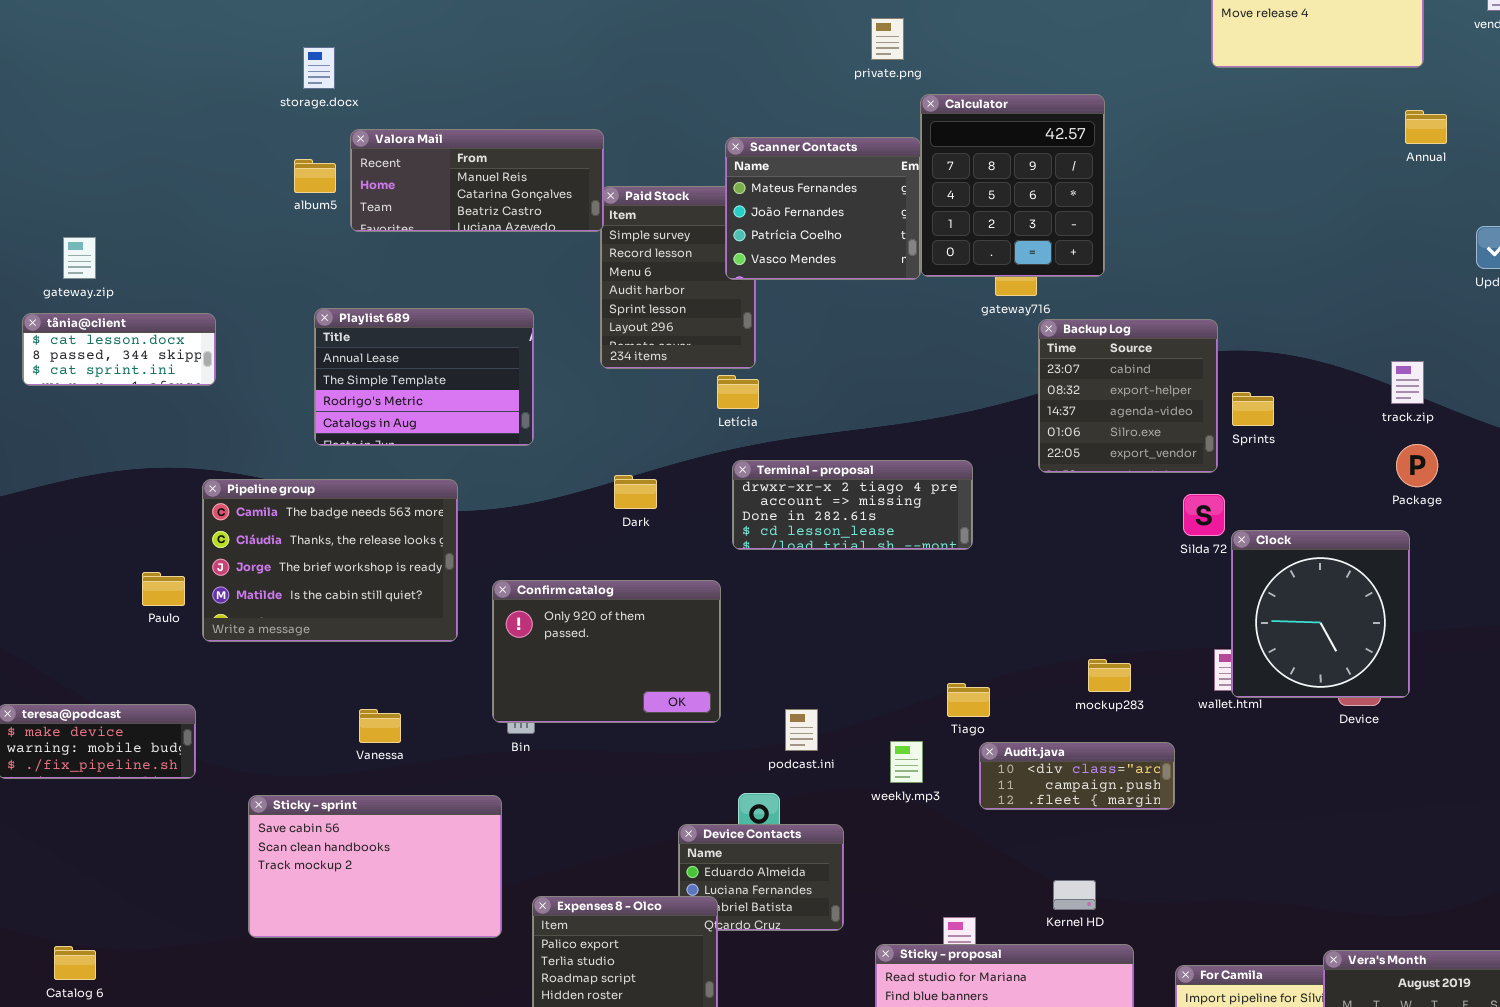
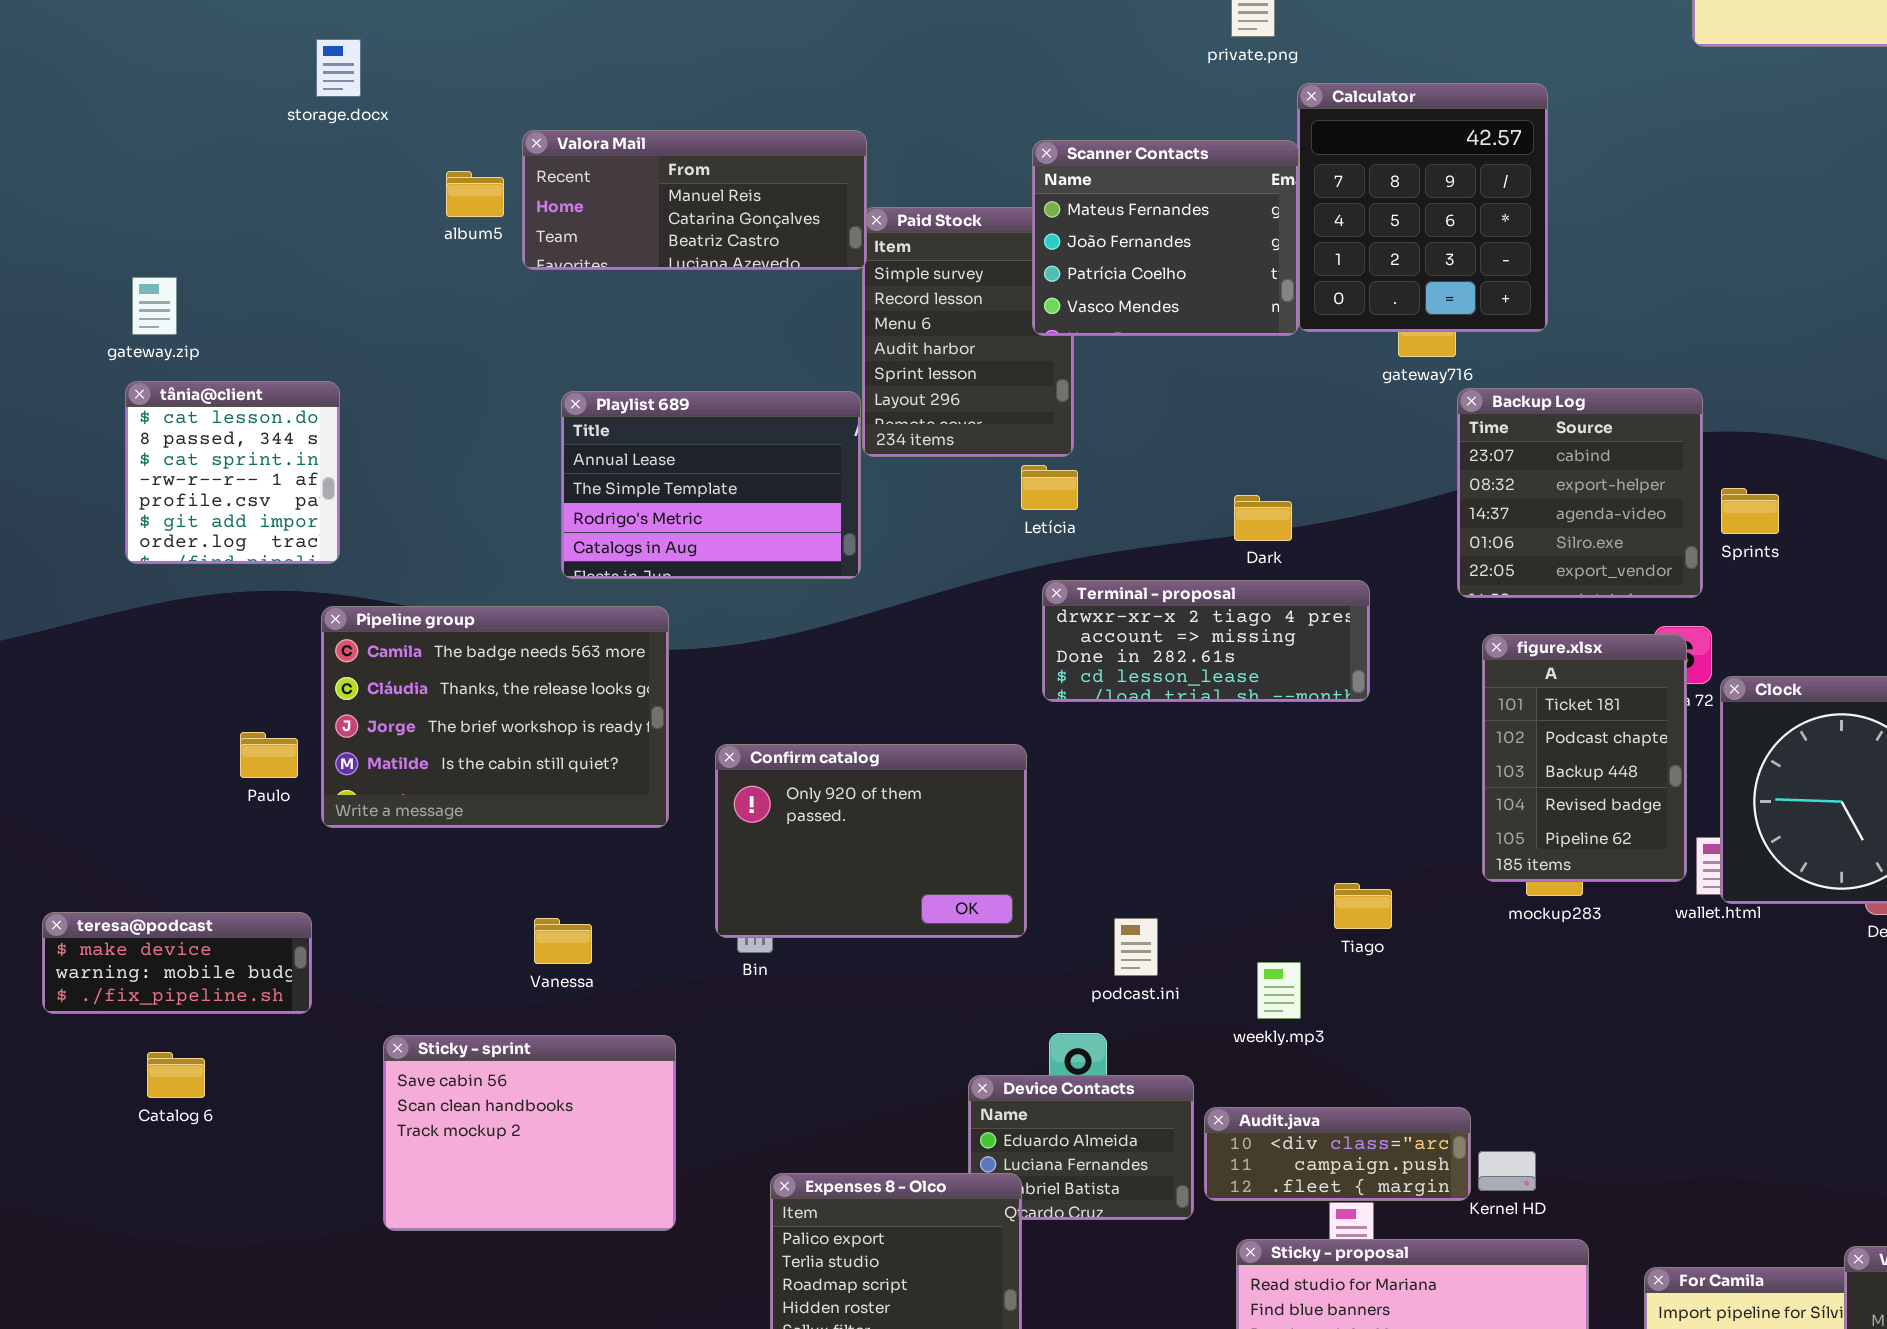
storage.docx: [303,47,335,89] -> [316,39,361,97], moved
Playlist 689: [314,308,534,446] -> [561,391,861,579], moved
tânia@client: [22,313,216,386] -> [125,381,340,564], resized
Dark: [614,475,657,509] -> [1234,495,1292,541], moved
figure.xlsx: none -> [1482,634,1687,882], opened
Audit.java: [979,742,1175,810] -> [1204,1107,1471,1201], moved
Sticky - sprint: [248,795,502,938] -> [383,1035,676,1231], resized
Catalog 6: [54,946,96,980] -> [147,1052,205,1098], moved

